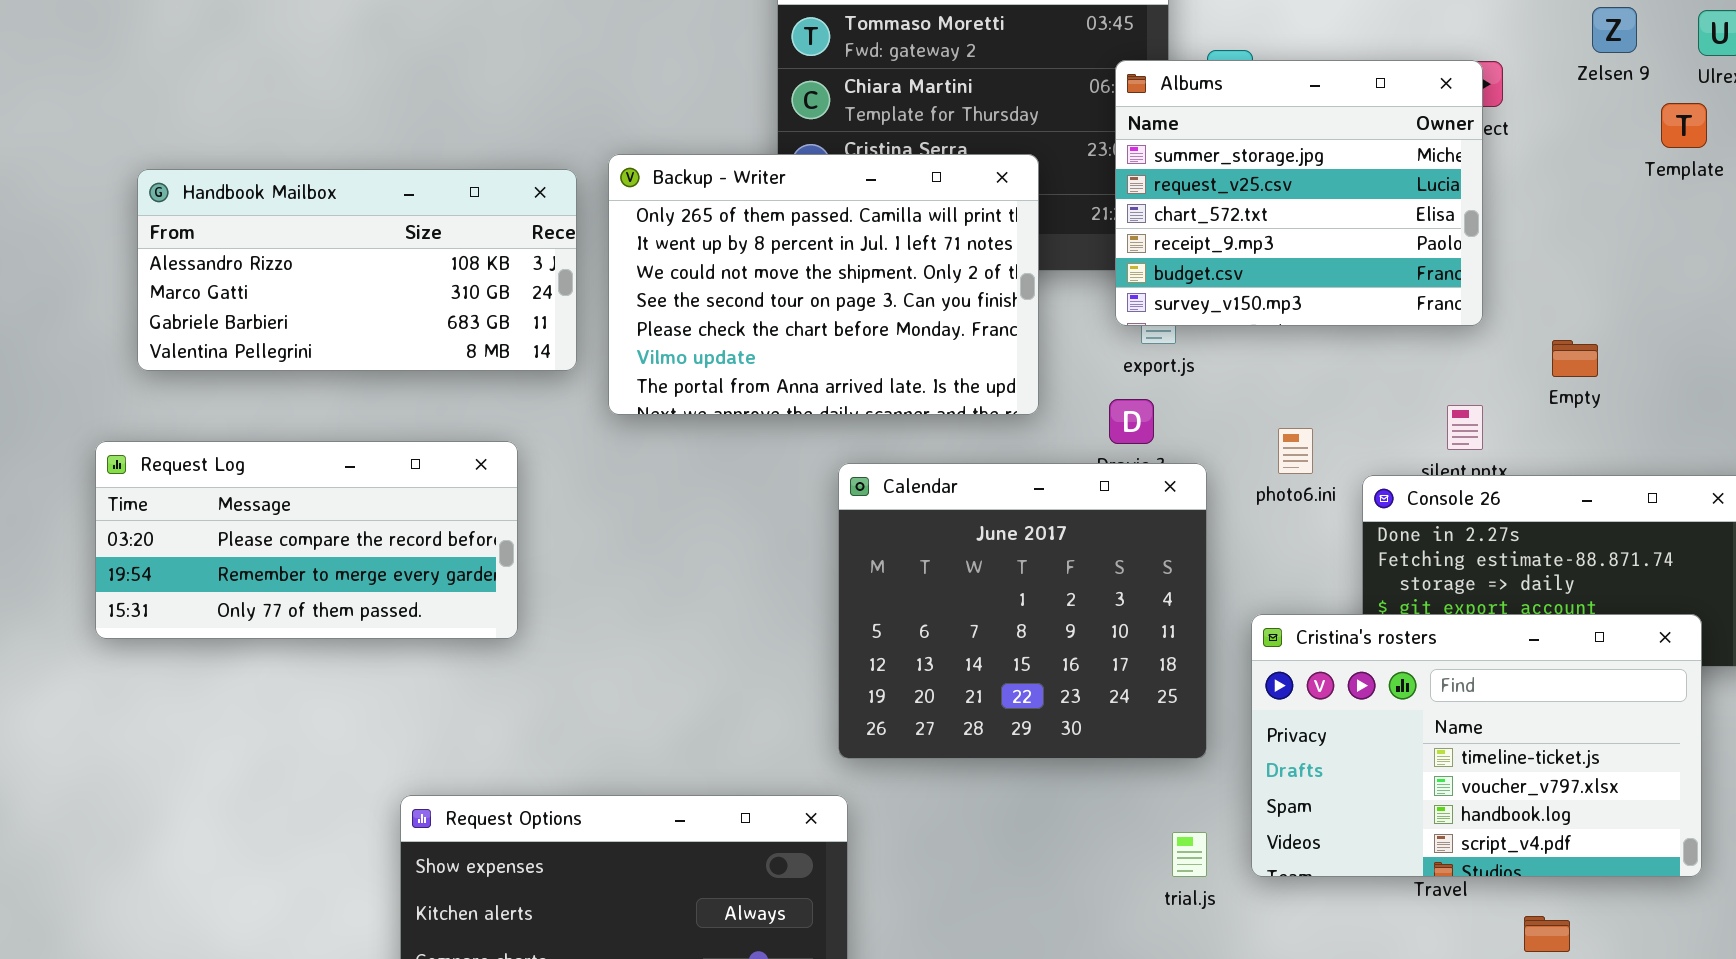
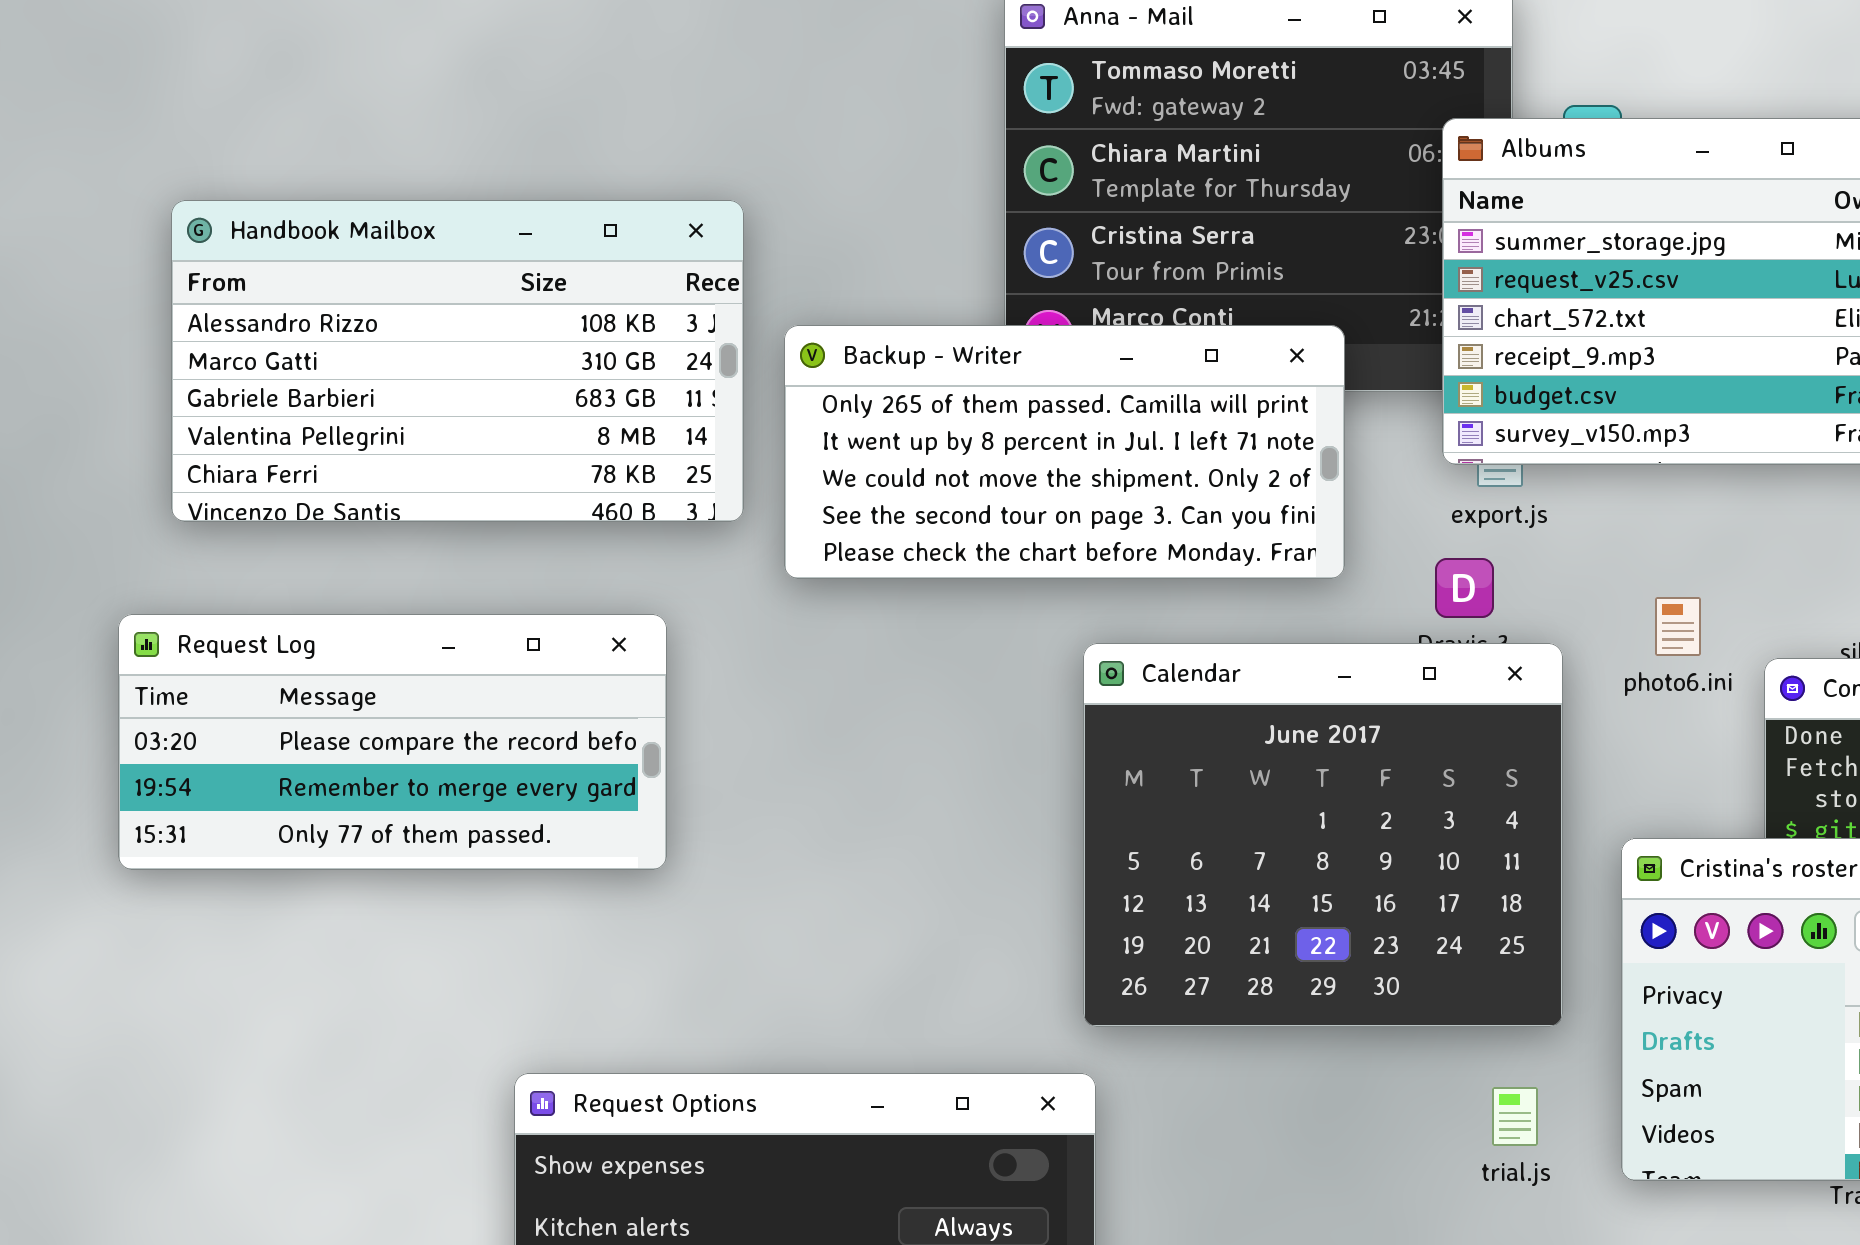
Backup - Writer: [608,154,1039,415] -> [784,325,1345,579], resized
Handbook Mailbox: [137,169,577,371] -> [171,200,744,522], resized
trial.js: [1172,832,1207,877] -> [1492,1087,1538,1146], moved

